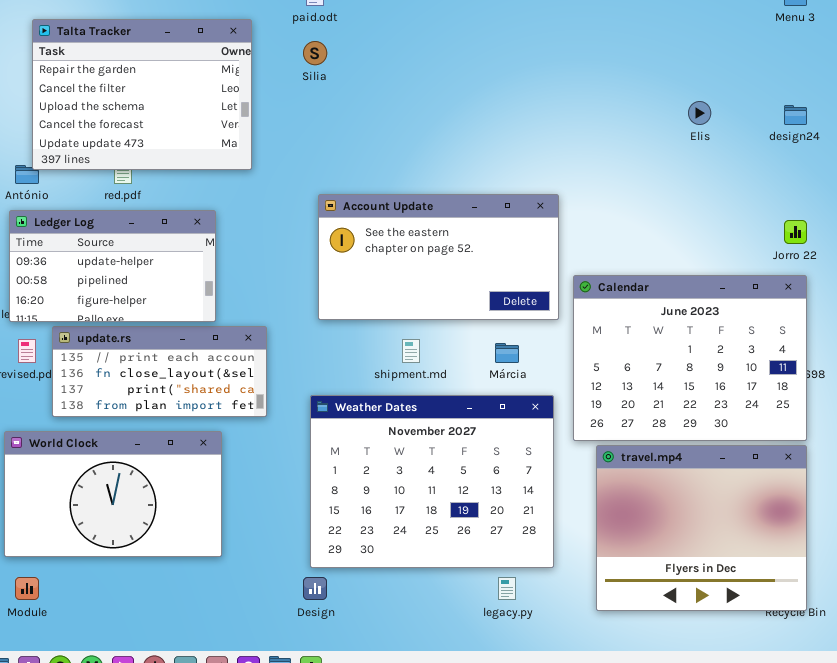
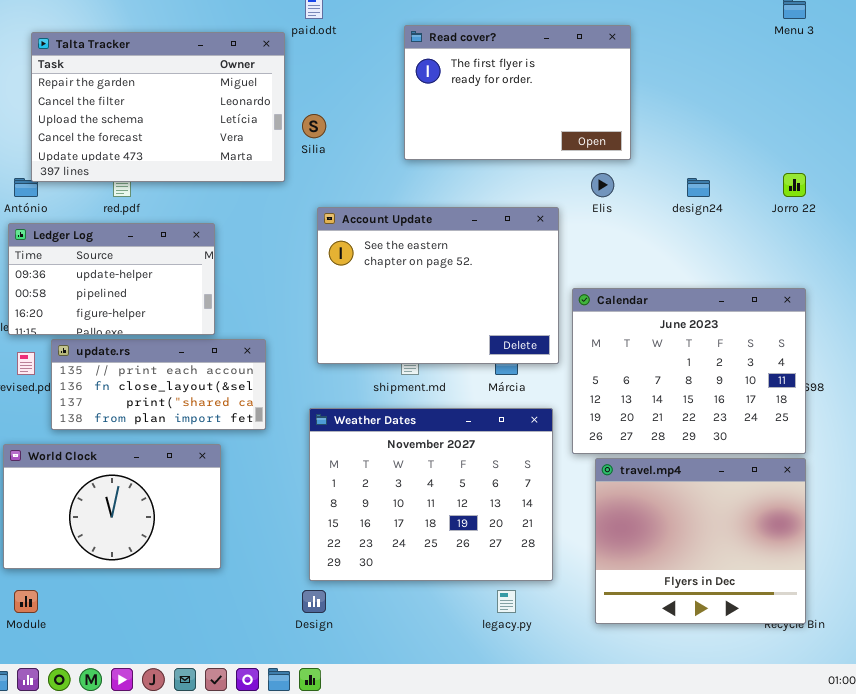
Read cover?: none -> [404,25,631,160], opened
Talta Tracker: [32,19,252,170] -> [31,32,285,182], resized
Silia: [303,41,327,65] -> [302,114,326,138], moved
Elis: [688,101,711,125] -> [591,173,614,197], moved
design24: [784,105,807,125] -> [687,178,710,197], moved
Account Update: [318,194,559,320] -> [317,207,559,364], resized
Jorro 22: [784,220,807,244] -> [783,173,806,197], moved

